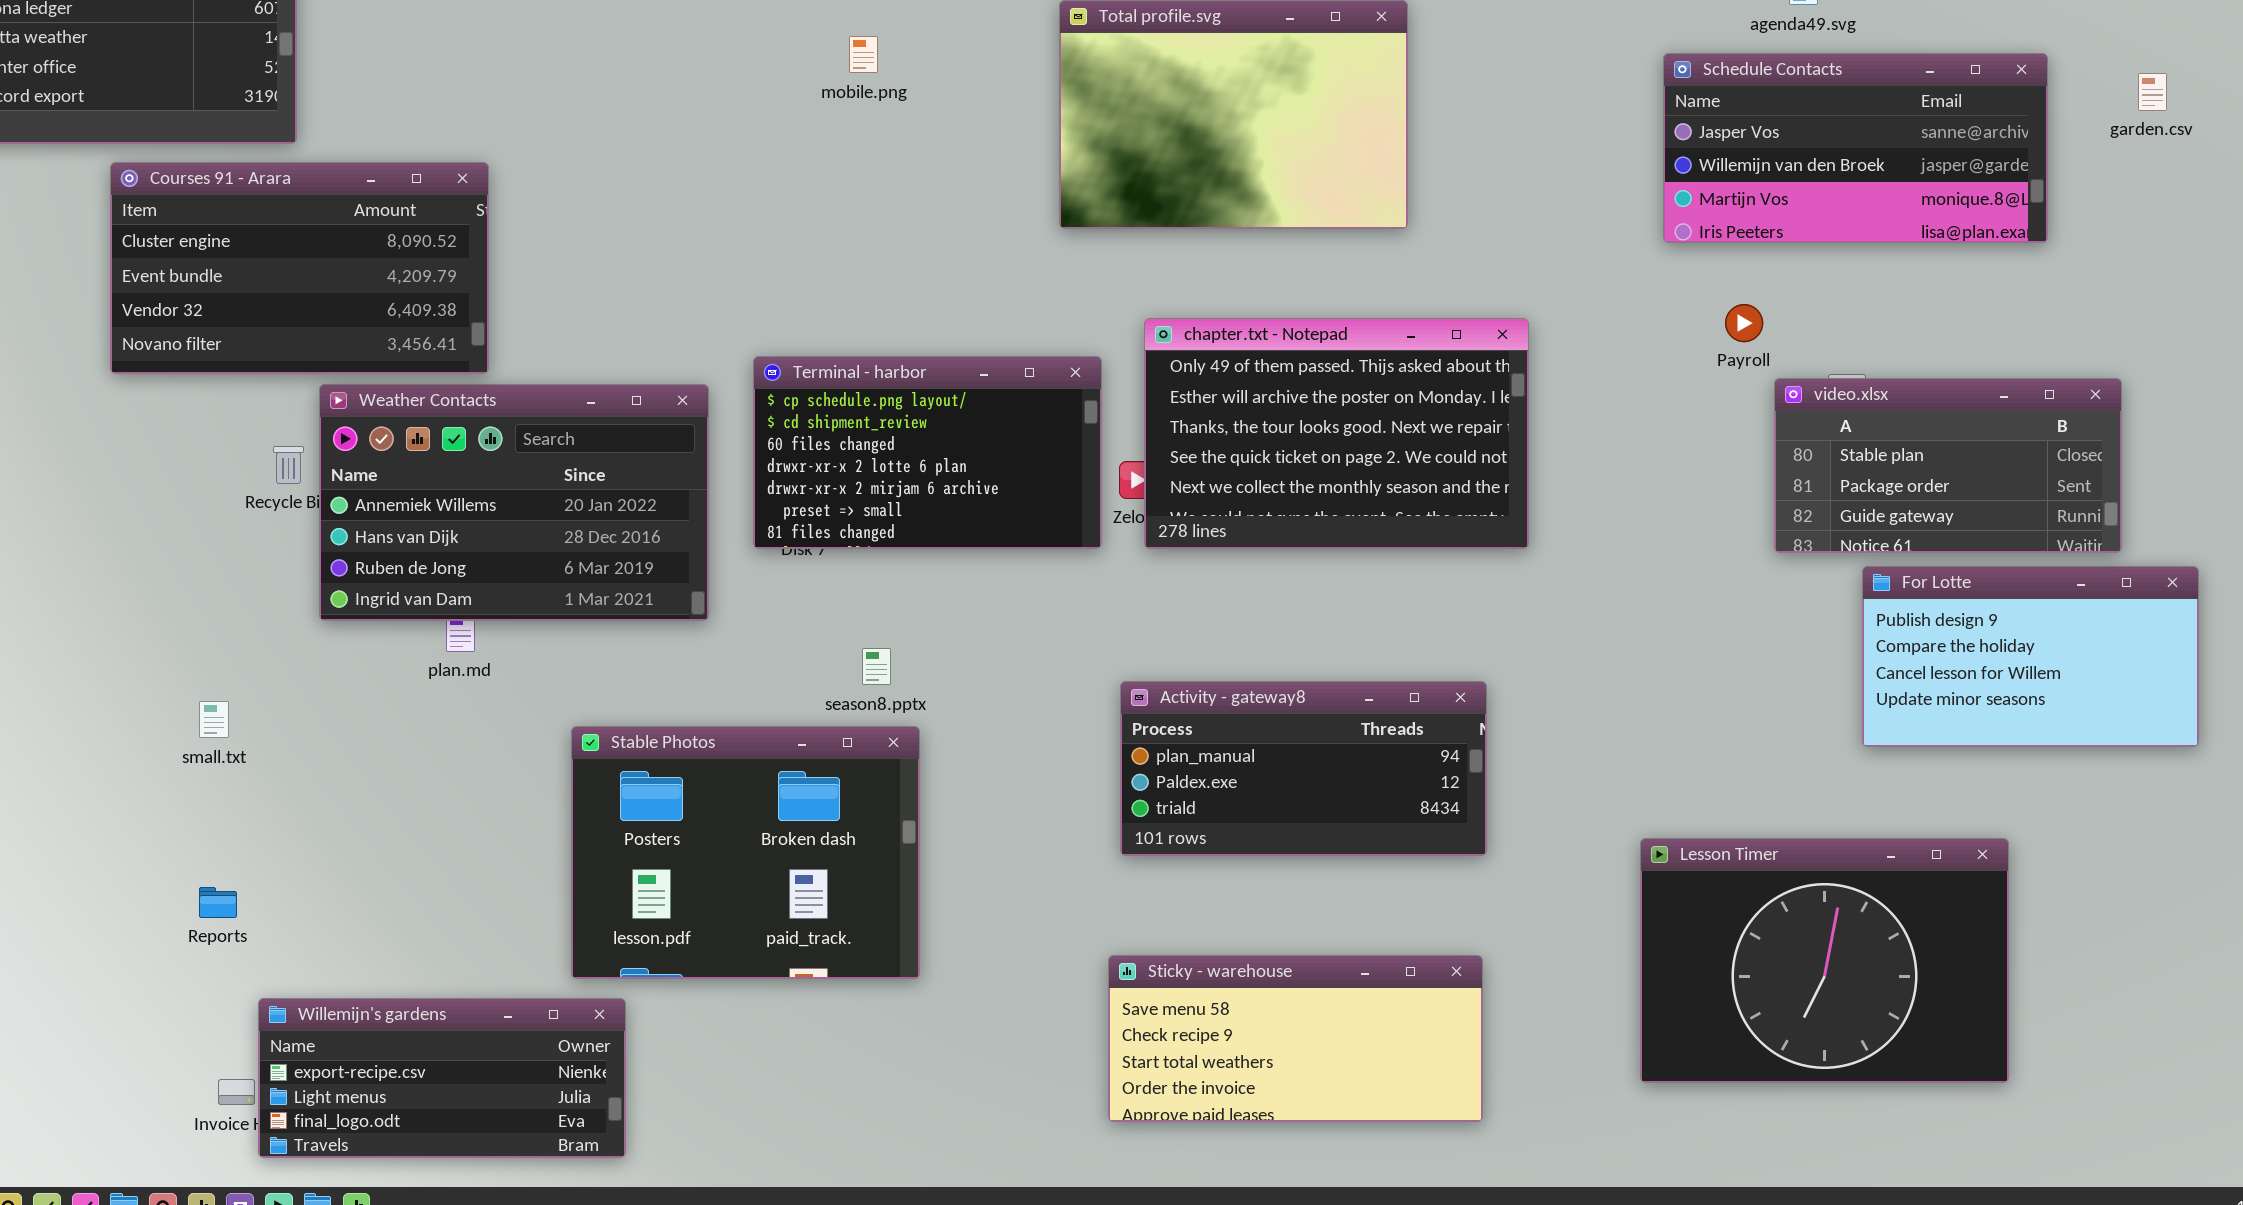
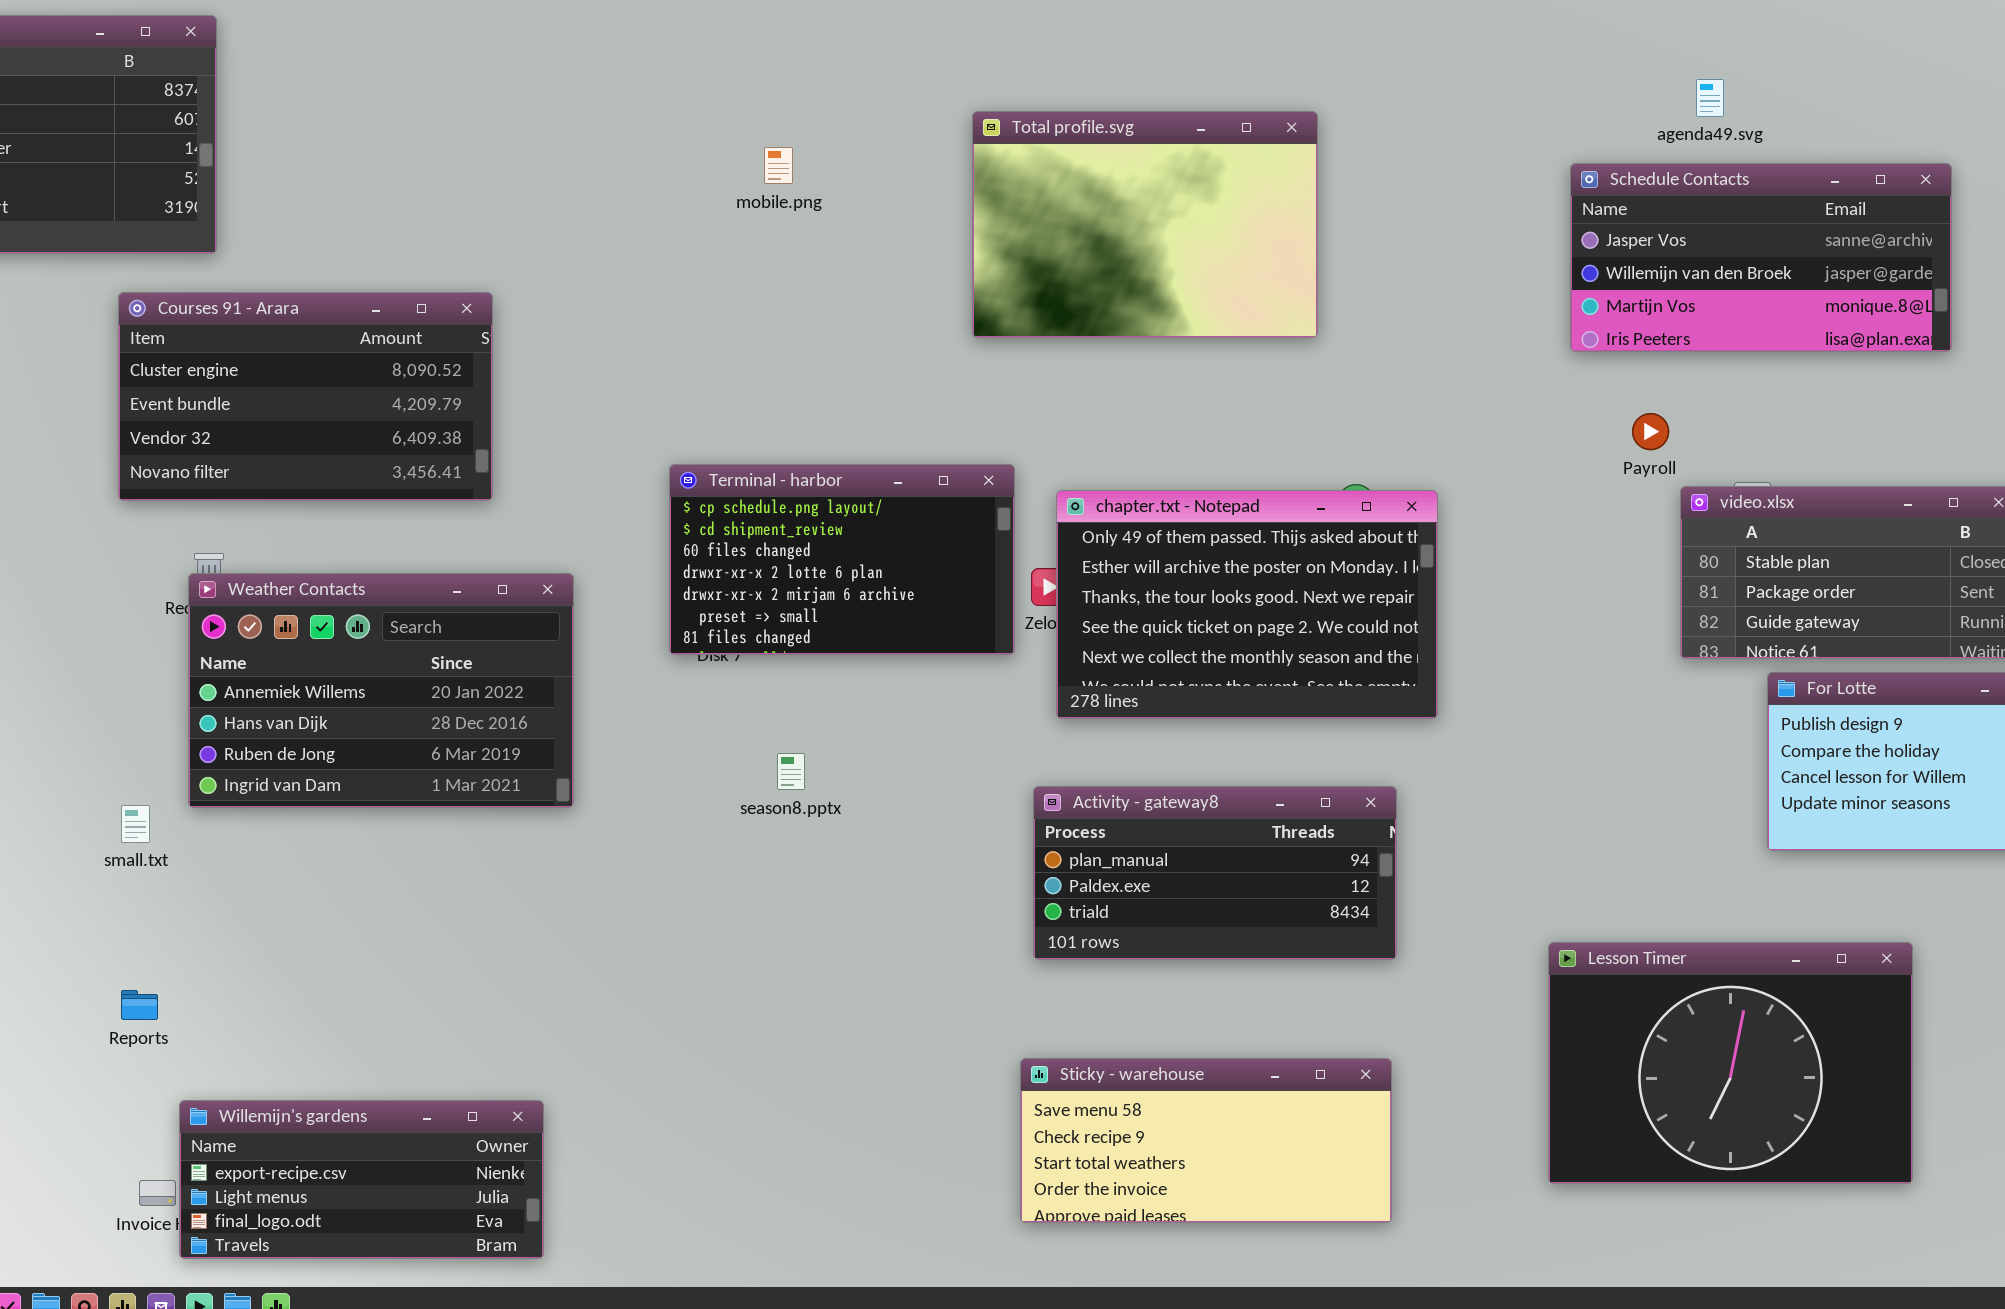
Courses 91 - Arara: [110,162,489,374] -> [118,292,493,501], moved
chapter.txt - Notepad: [1144,318,1529,549] -> [1056,490,1438,719], moved
Weather Contacts: [319,384,709,621] -> [188,573,574,808], moved
Stable Photos: [571,726,920,979] -> none, closed

